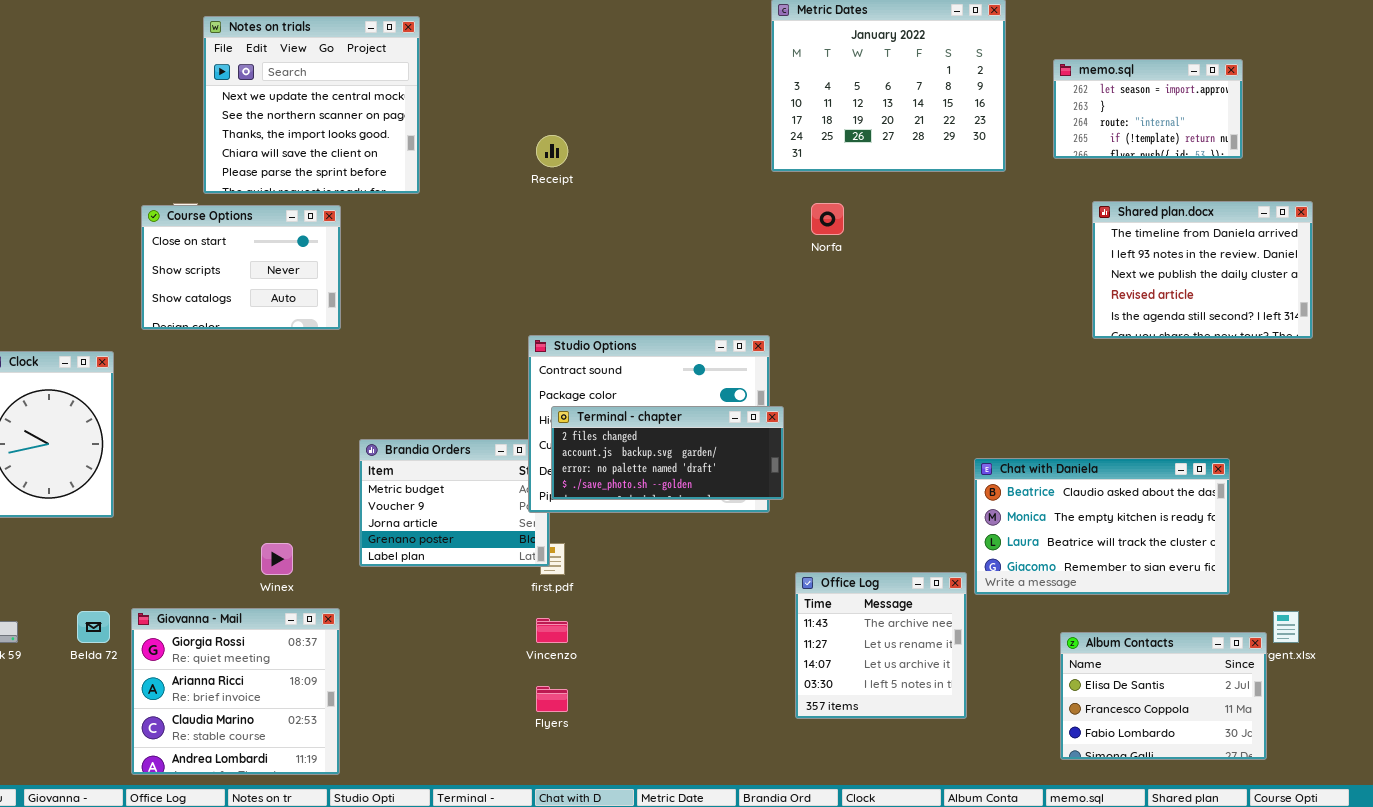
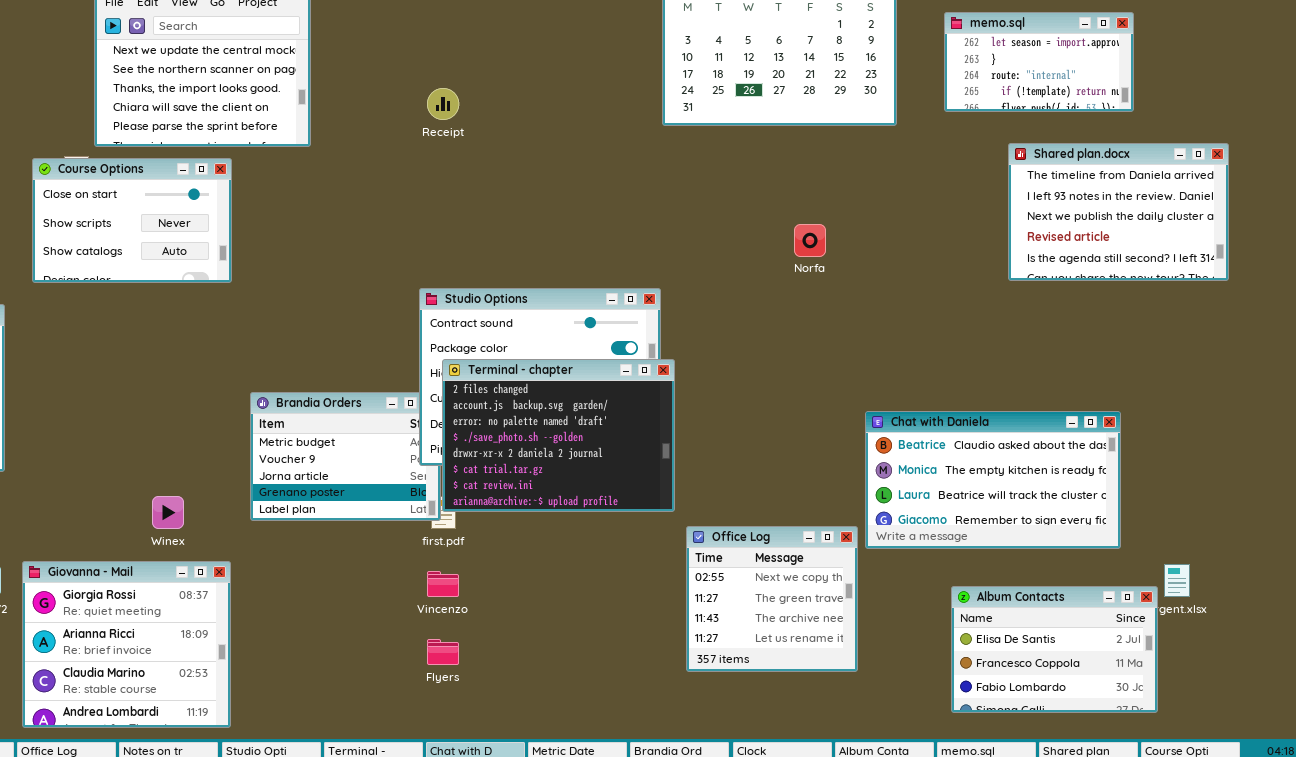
Shared plan.docx: [1092,201,1313,339] -> [1008,143,1229,281], moved
Norfa: [811,203,844,235] -> [794,224,826,257], moved
Terminal - chapter: [551,406,784,500] -> [442,359,675,512], resized
Office Log: [795,572,967,719] -> [686,526,858,672], scrolled up 2 rows

